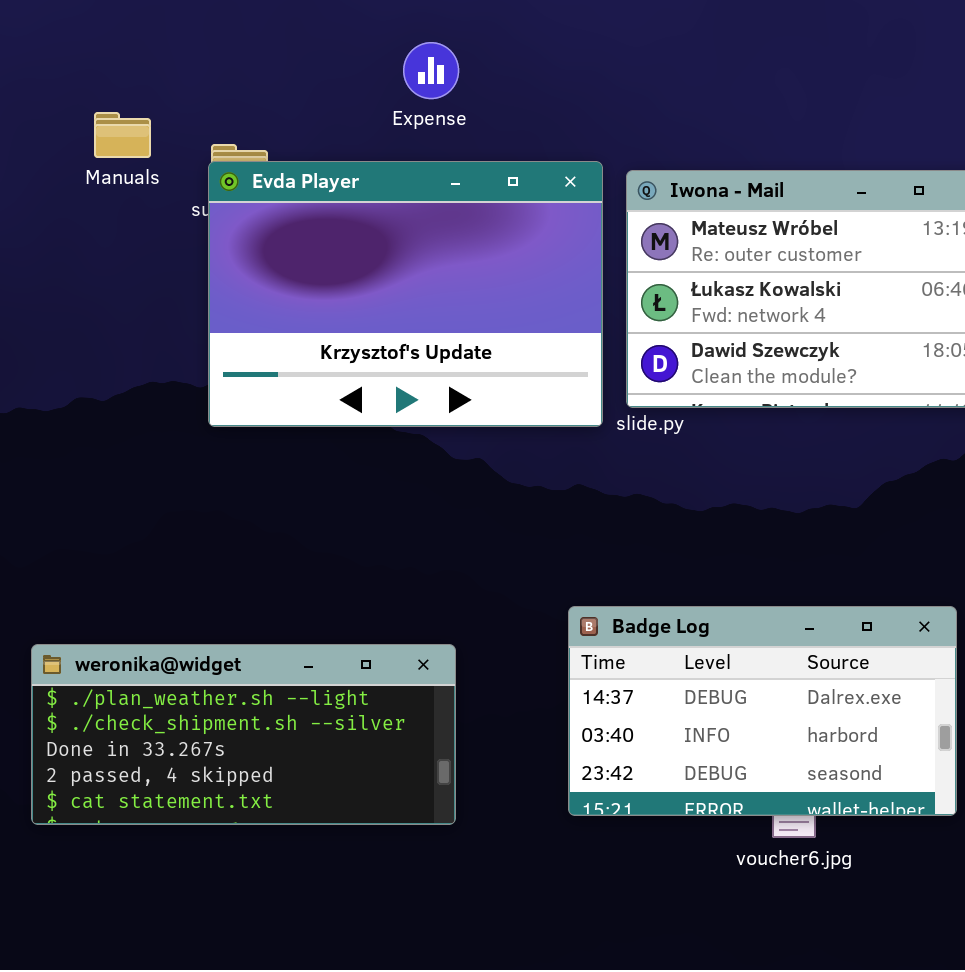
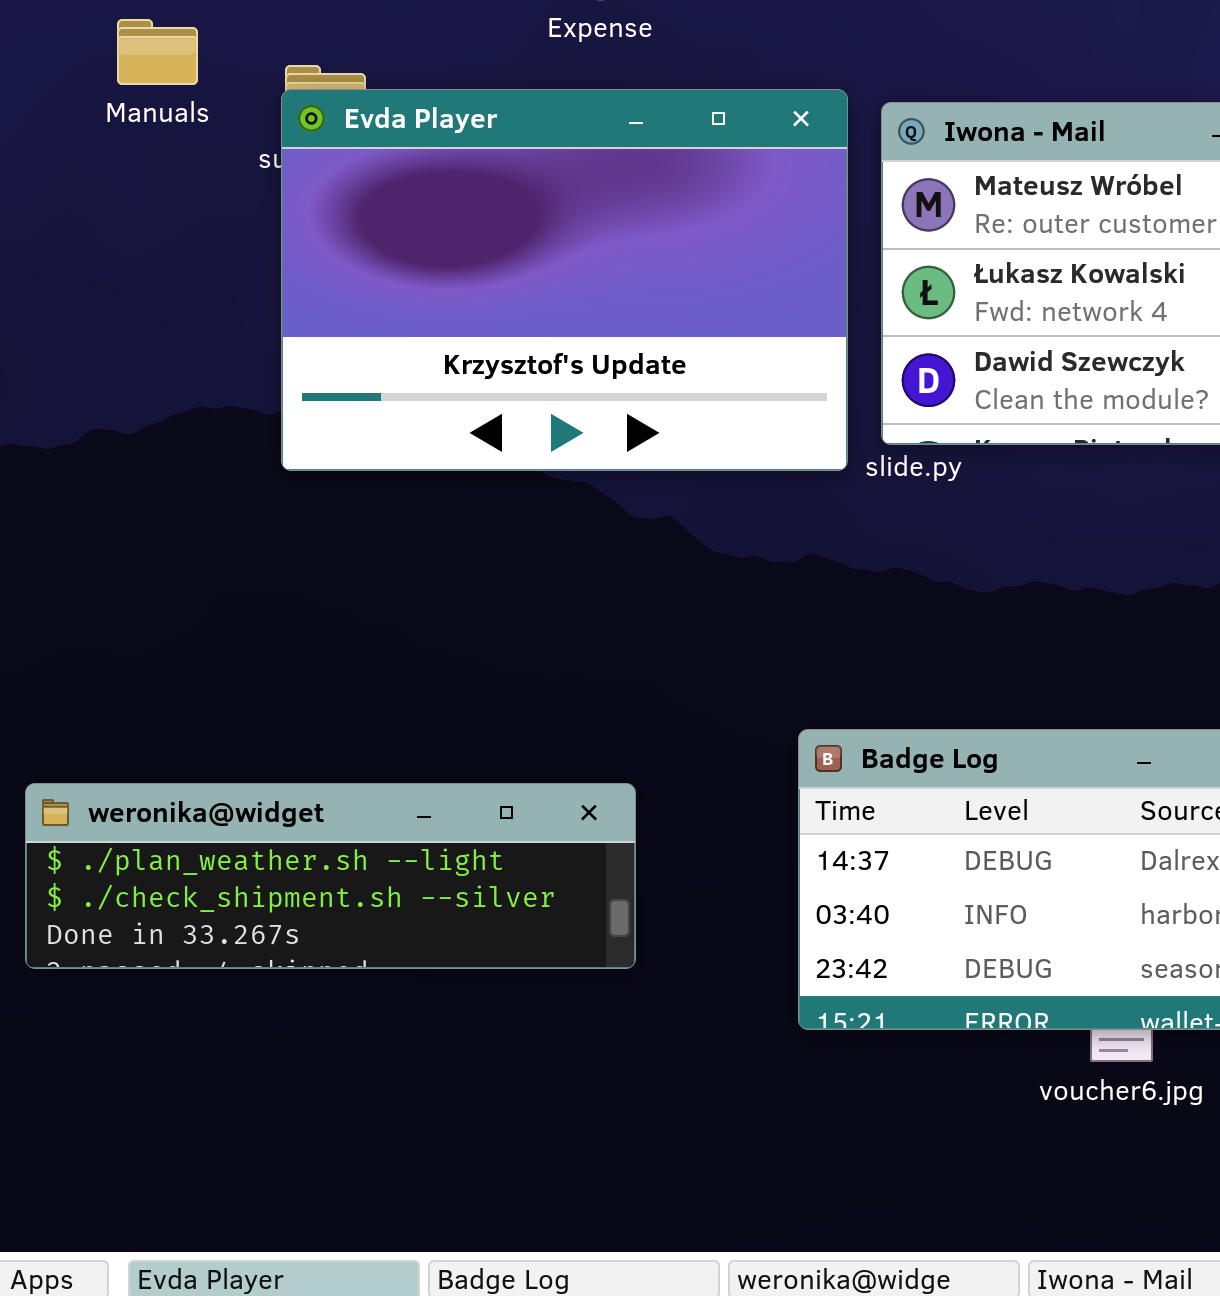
weronika@widget: [31,644,456,825] -> [25,783,636,969], resized

